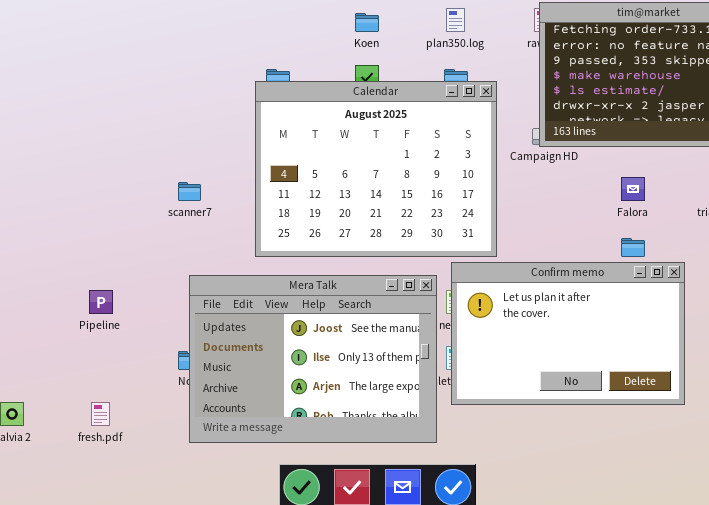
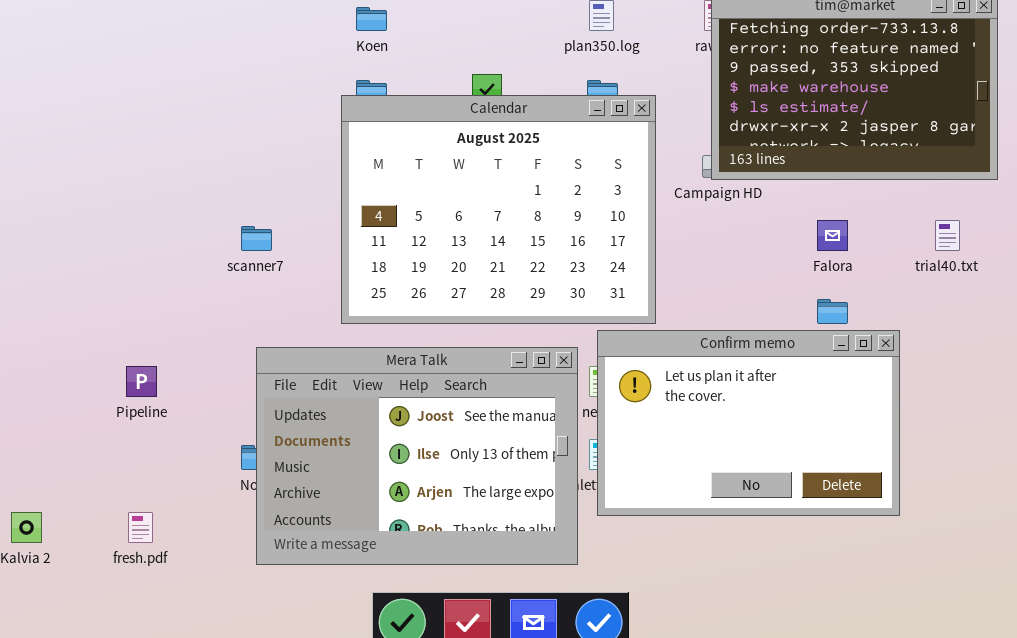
Koen: [355,13,379,32] -> [356,7,387,31], moved

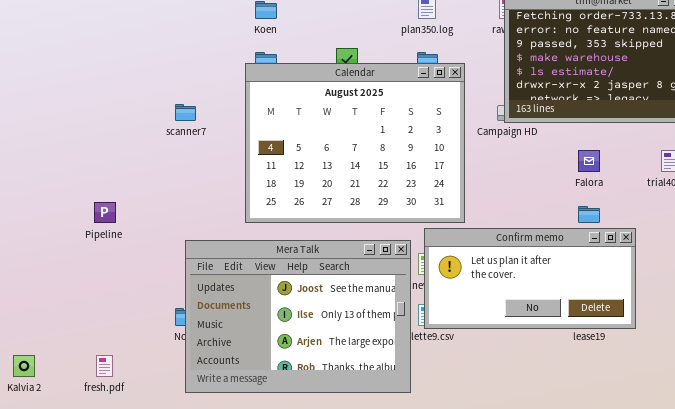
scanner7: [241,226,272,251] -> [175,104,196,121], moved
Confirm memo: [597,330,900,516] -> [424,228,636,329], resized
Pipeline: [126,366,157,397] -> [94,202,116,223], moved

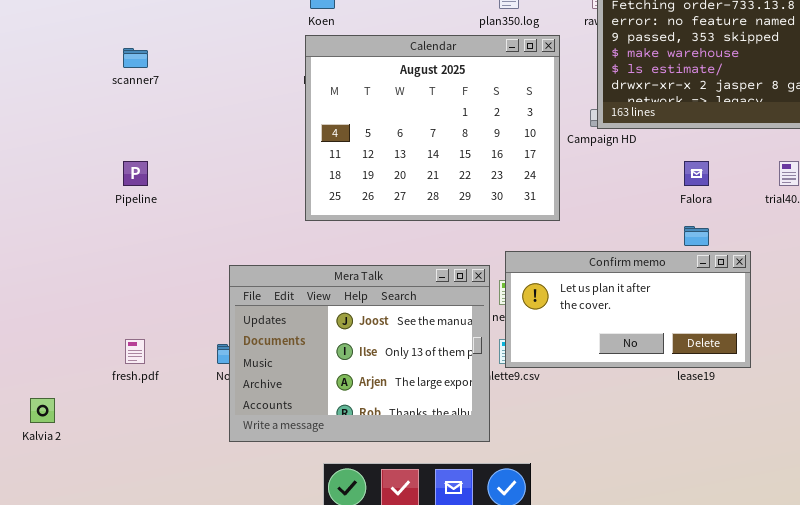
Calendar: [245,63,465,223] -> [305,35,560,221], moved
scanner7: [175,104,196,121] -> [123,48,148,68], moved
Pipeline: [94,202,116,223] -> [123,161,148,186], moved
fresh.pdf: [96,355,113,377] -> [125,339,145,364], moved

